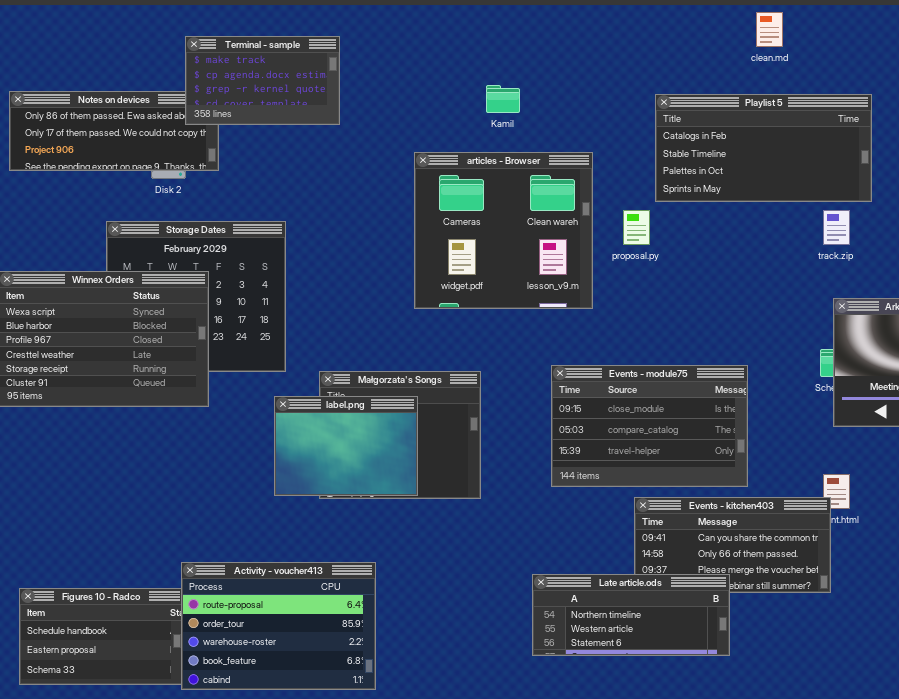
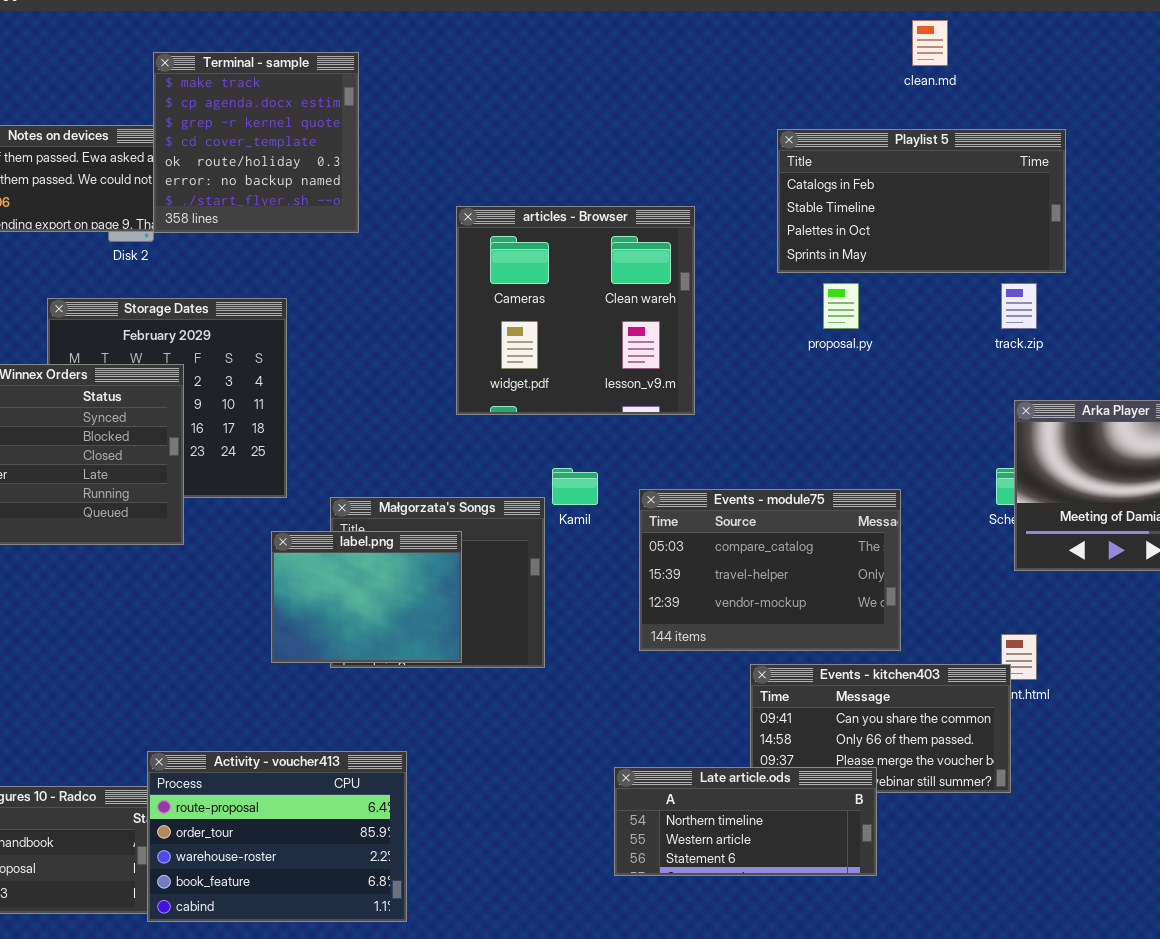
Terminal - sample: [185,36,340,125] -> [153,52,359,233], resized
Kamil: [486,85,520,113] -> [552,468,598,505], moved
proposal.py: [623,210,650,245] -> [823,283,859,329], moved
Events - module75: [551,365,748,487] -> [639,489,901,651], scrolled down 1 row

